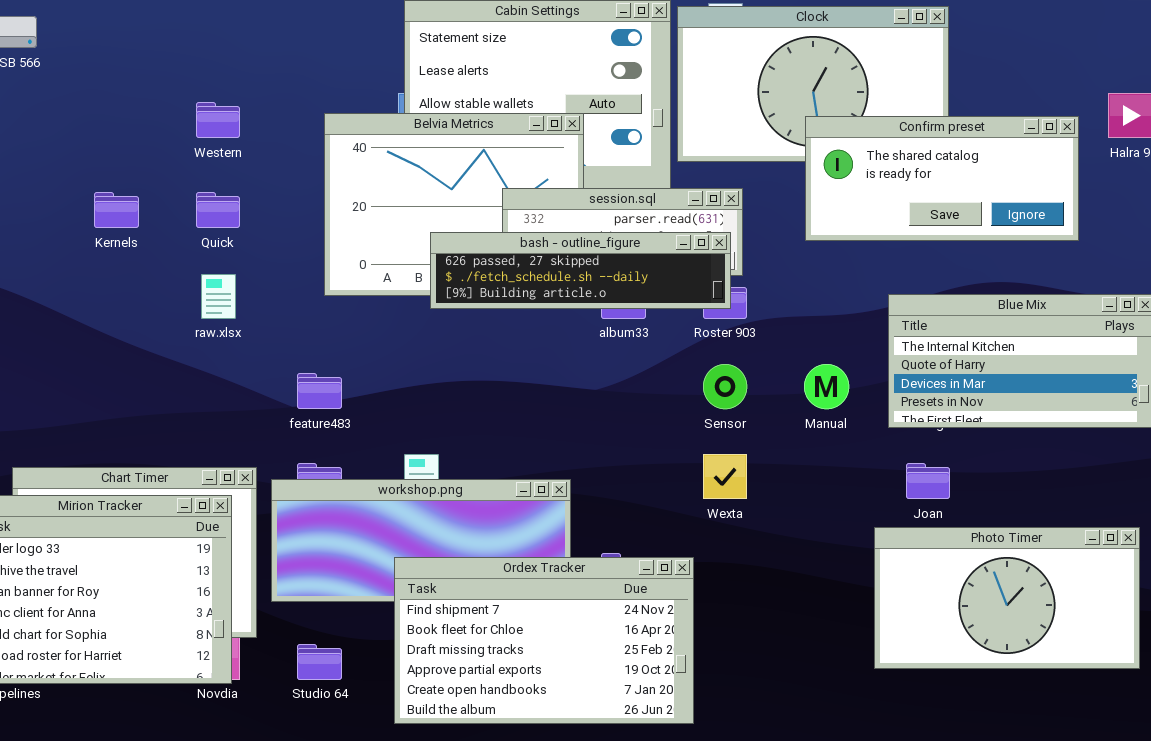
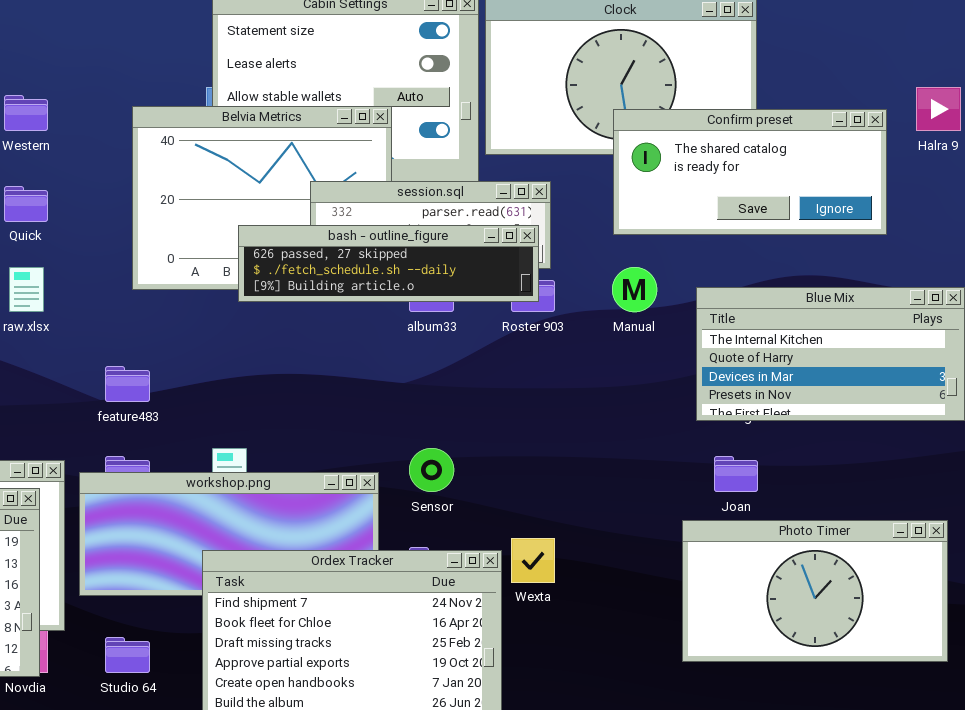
Sensor: [703,364,747,409] -> [409,448,454,492], moved
Manual: [804,364,849,409] -> [612,267,657,312], moved
Wexta: [703,454,747,499] -> [511,538,555,583], moved

